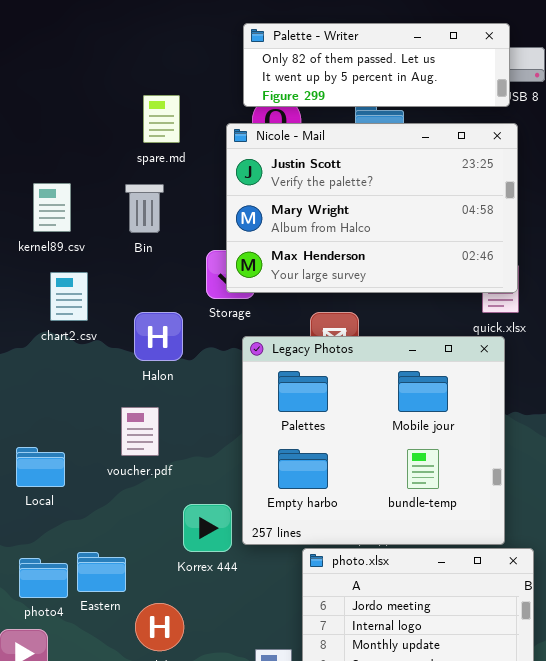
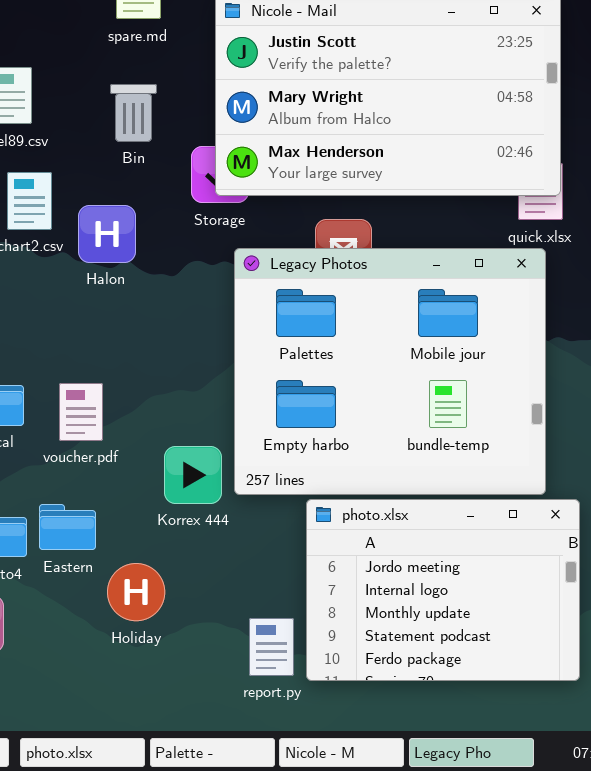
Bin: [125,184,164,233] -> [110,84,157,142], moved
Halon: [134,312,183,361] -> [78,205,136,263], moved
voucher.pdf: [121,407,159,456] -> [59,383,103,441], moved

